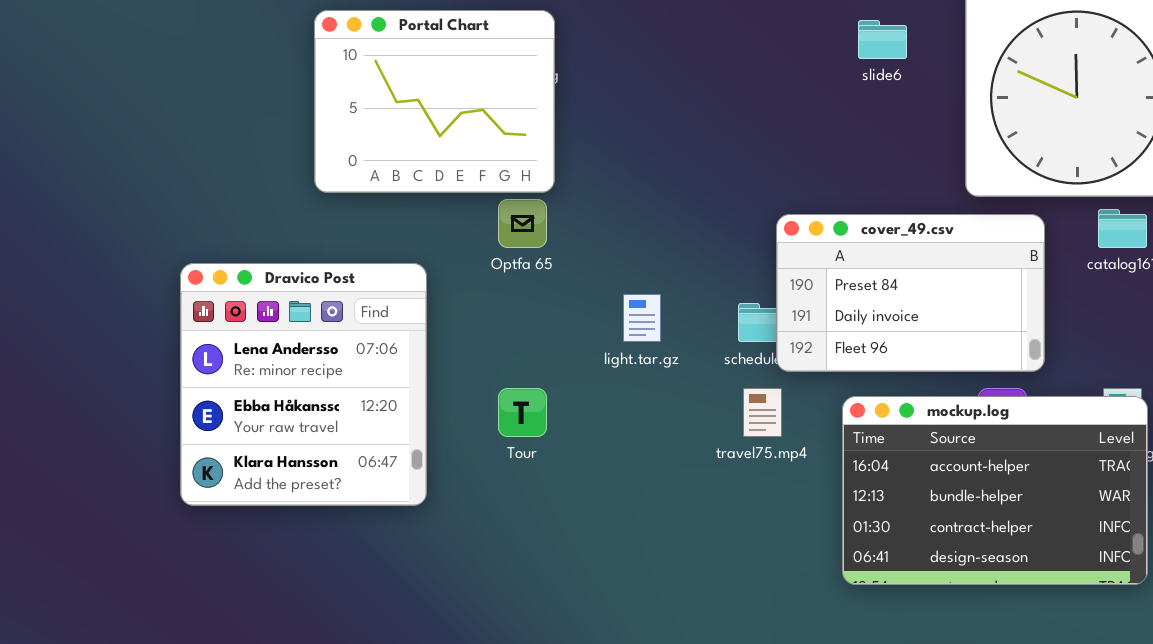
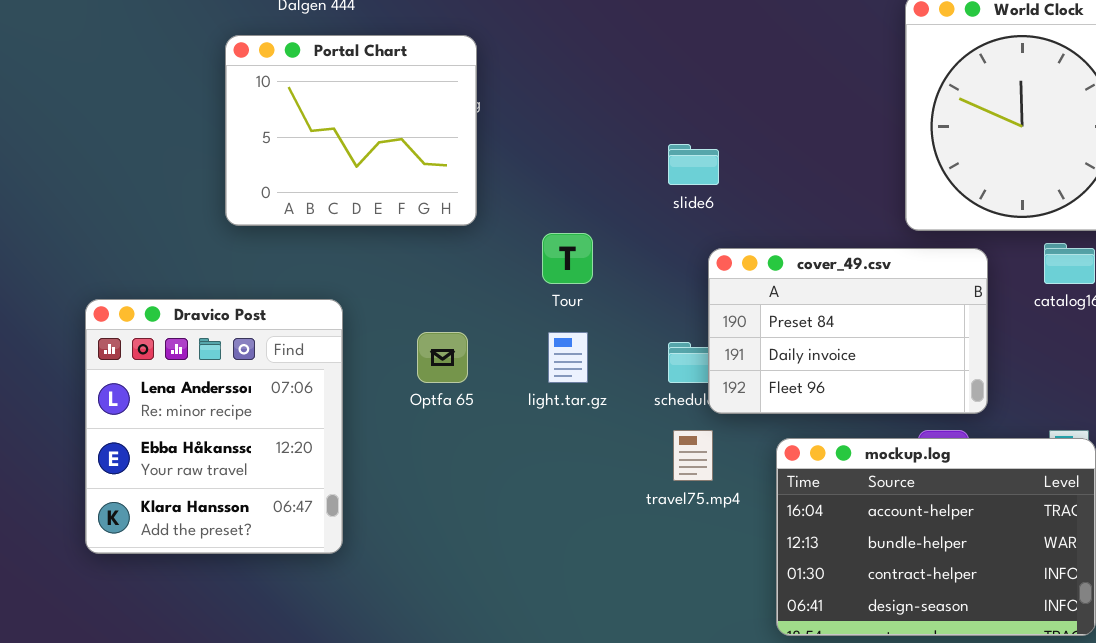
slide6: [858,20,907,59] -> [668,144,719,185], moved
Optfa 65: [498,199,547,248] -> [417,332,468,383], moved
Tour: [498,388,547,437] -> [542,233,593,284], moved

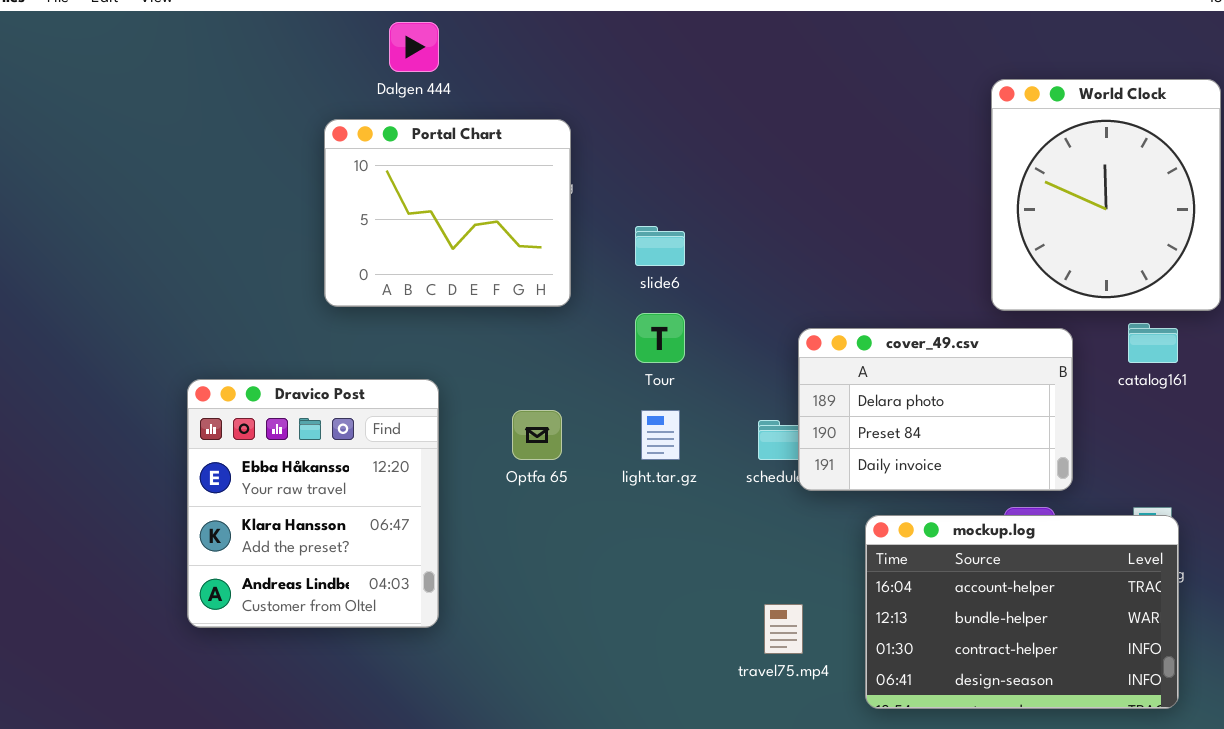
slide6: [668,144,719,185] -> [635,226,685,266], moved
cover_49.csv: [708,248,988,414] -> [798,328,1073,491], scrolled up 1 row
Dravico Post: [85,299,343,554] -> [187,379,439,628], scrolled down 1 row
travel75.mp4: [673,430,713,481] -> [764,604,803,654], moved

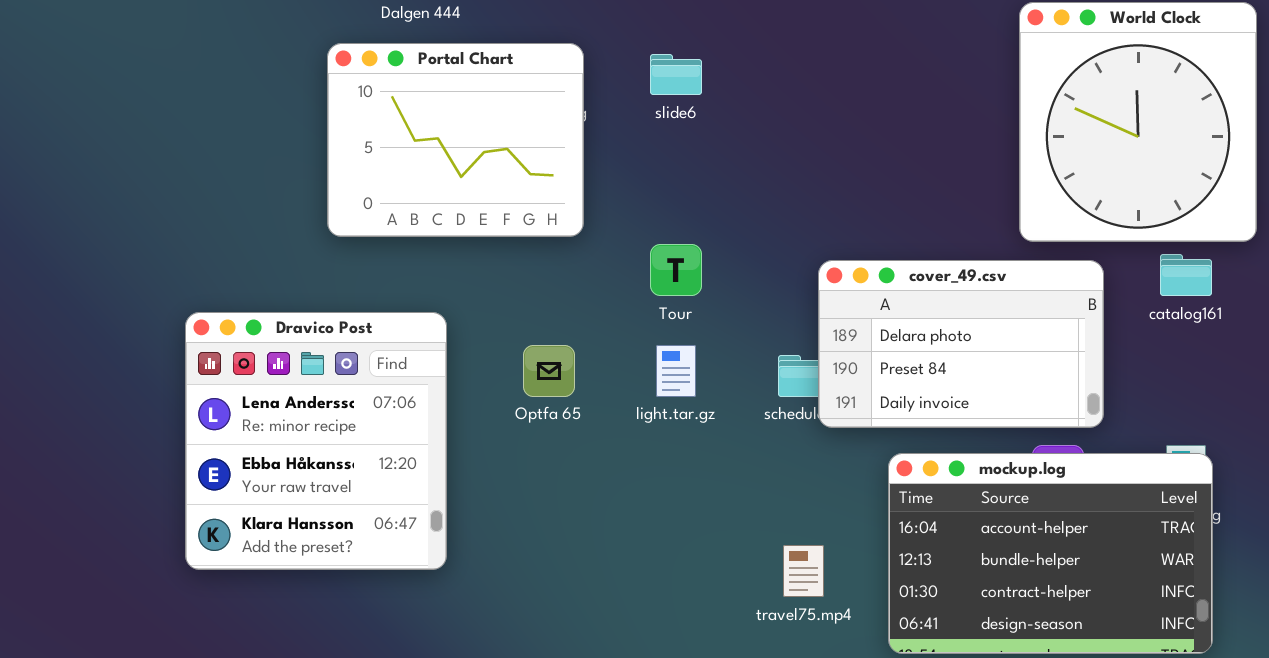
slide6: [635,226,685,266] -> [650,54,702,95], moved
Dravico Post: [187,379,439,628] -> [185,312,447,570], scrolled up 1 row

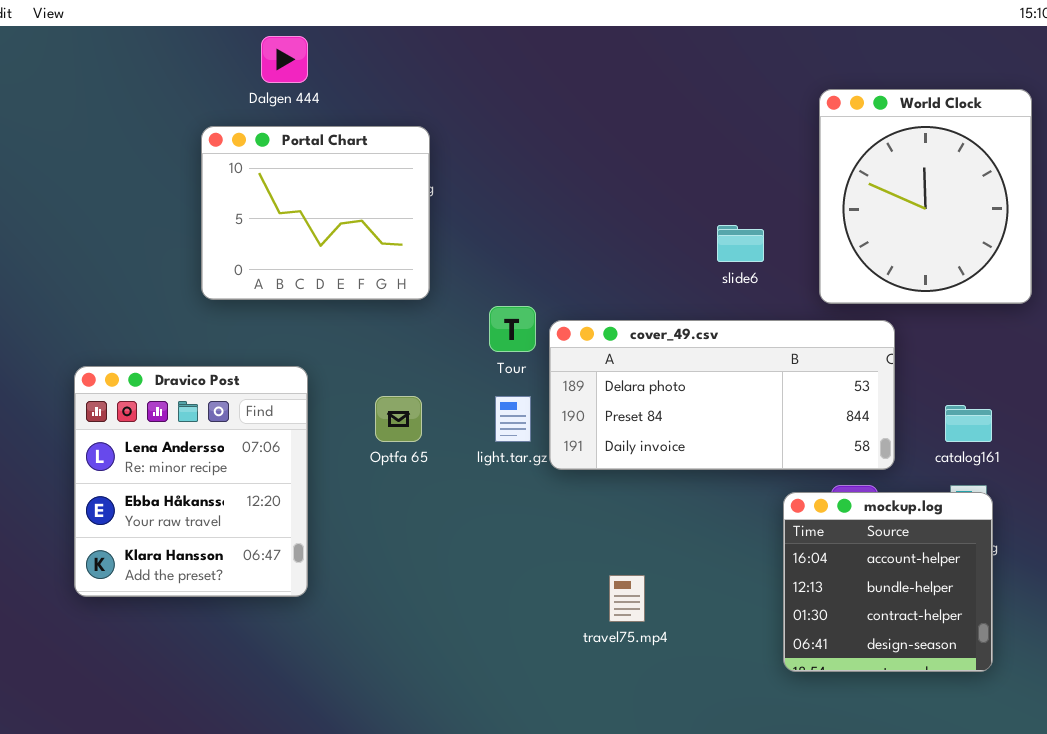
slide6: [650,54,702,95] -> [717,225,764,262], moved
catalog161: [1160,254,1212,296] -> [945,405,992,442], moved
cover_49.csv: [818,260,1104,428] -> [549,320,895,470], resized
mockup.log: [888,453,1213,654] -> [783,492,993,672], resized

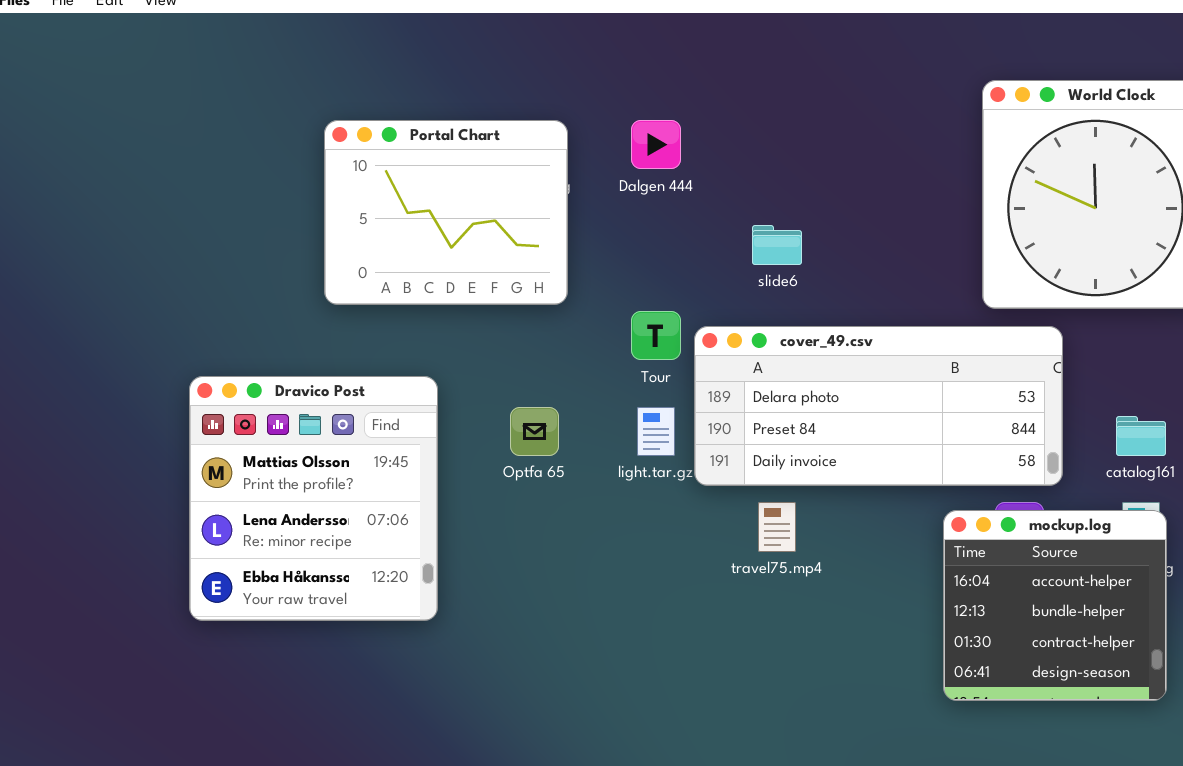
Dalgen 444: [261,36,308,83] -> [631,120,681,169], moved
slide6: [717,225,764,262] -> [752,225,802,265], moved
Dravico Post: [74,366,308,597] -> [189,376,438,621], scrolled up 1 row
travel75.mp4: [609,575,645,622] -> [758,502,796,552], moved

